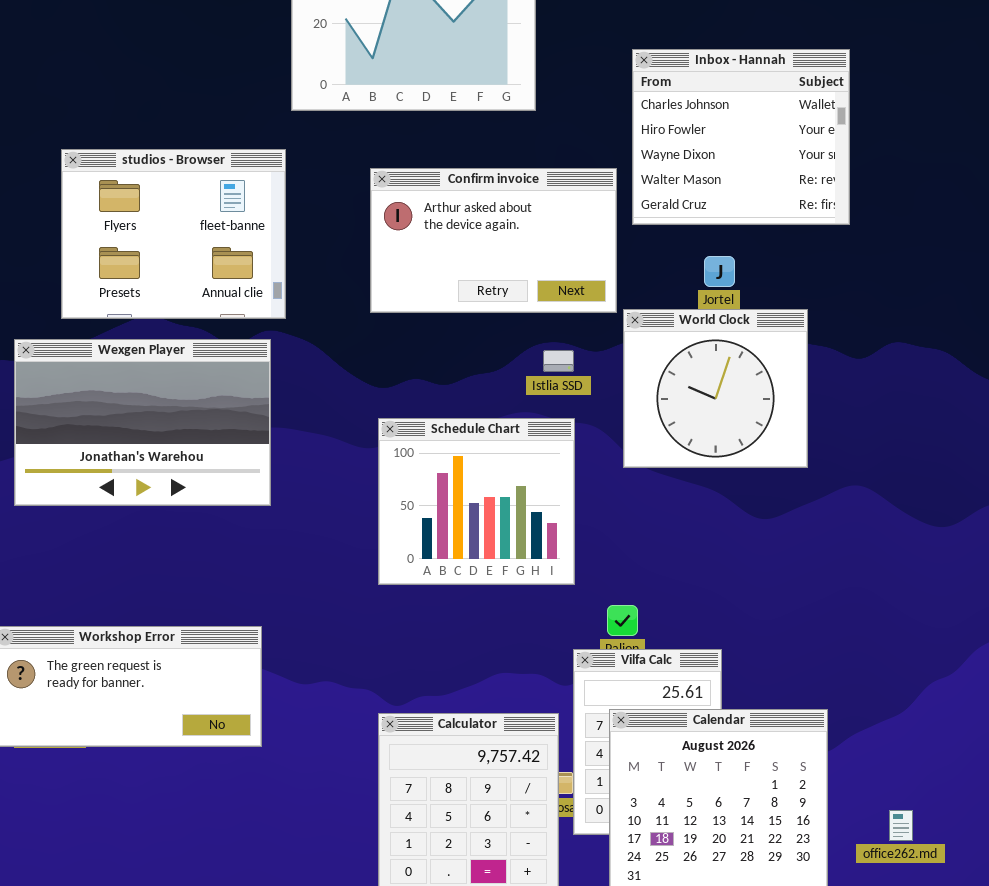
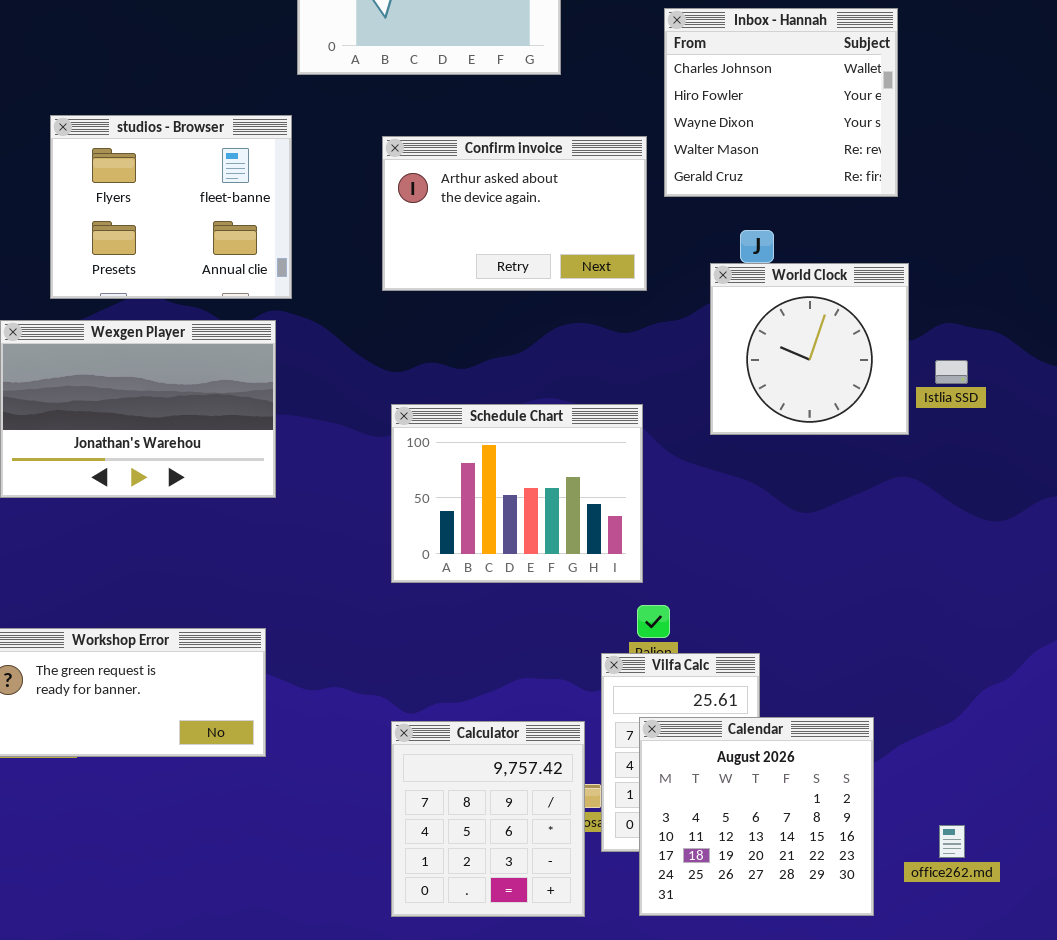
World Clock: [623,309,808,468] -> [710,263,909,435], moved
Istlia SSD: [543,350,574,372] -> [935,360,968,384], moved
Schedule Chart: [378,418,575,585] -> [391,404,643,583], resized

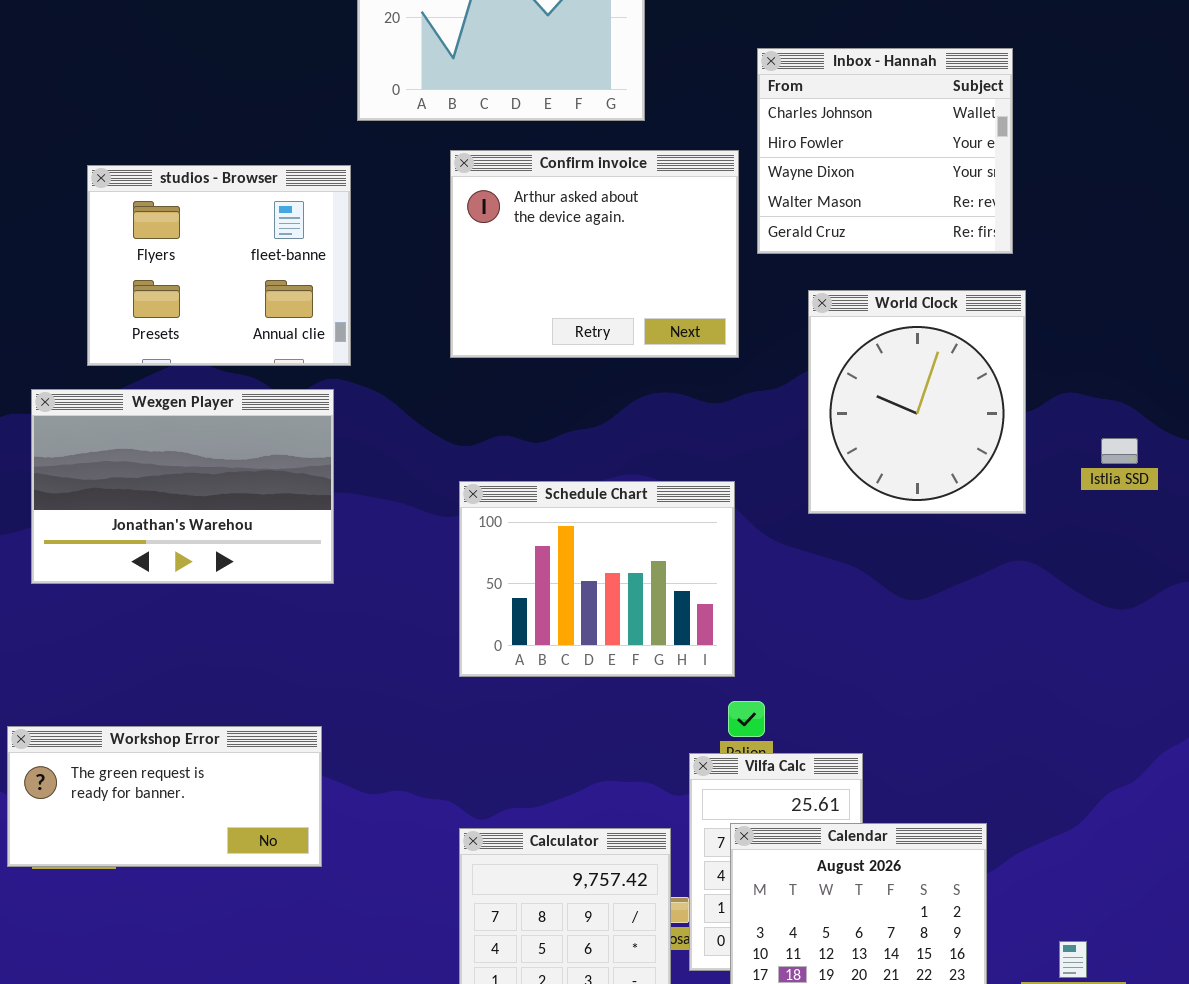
Confirm invoice: [382,136,647,291] -> [450,150,739,358], resized
World Clock: [710,263,909,435] -> [808,290,1026,514], resized
Istlia SSD: [935,360,968,384] -> [1101,438,1138,464], moved

